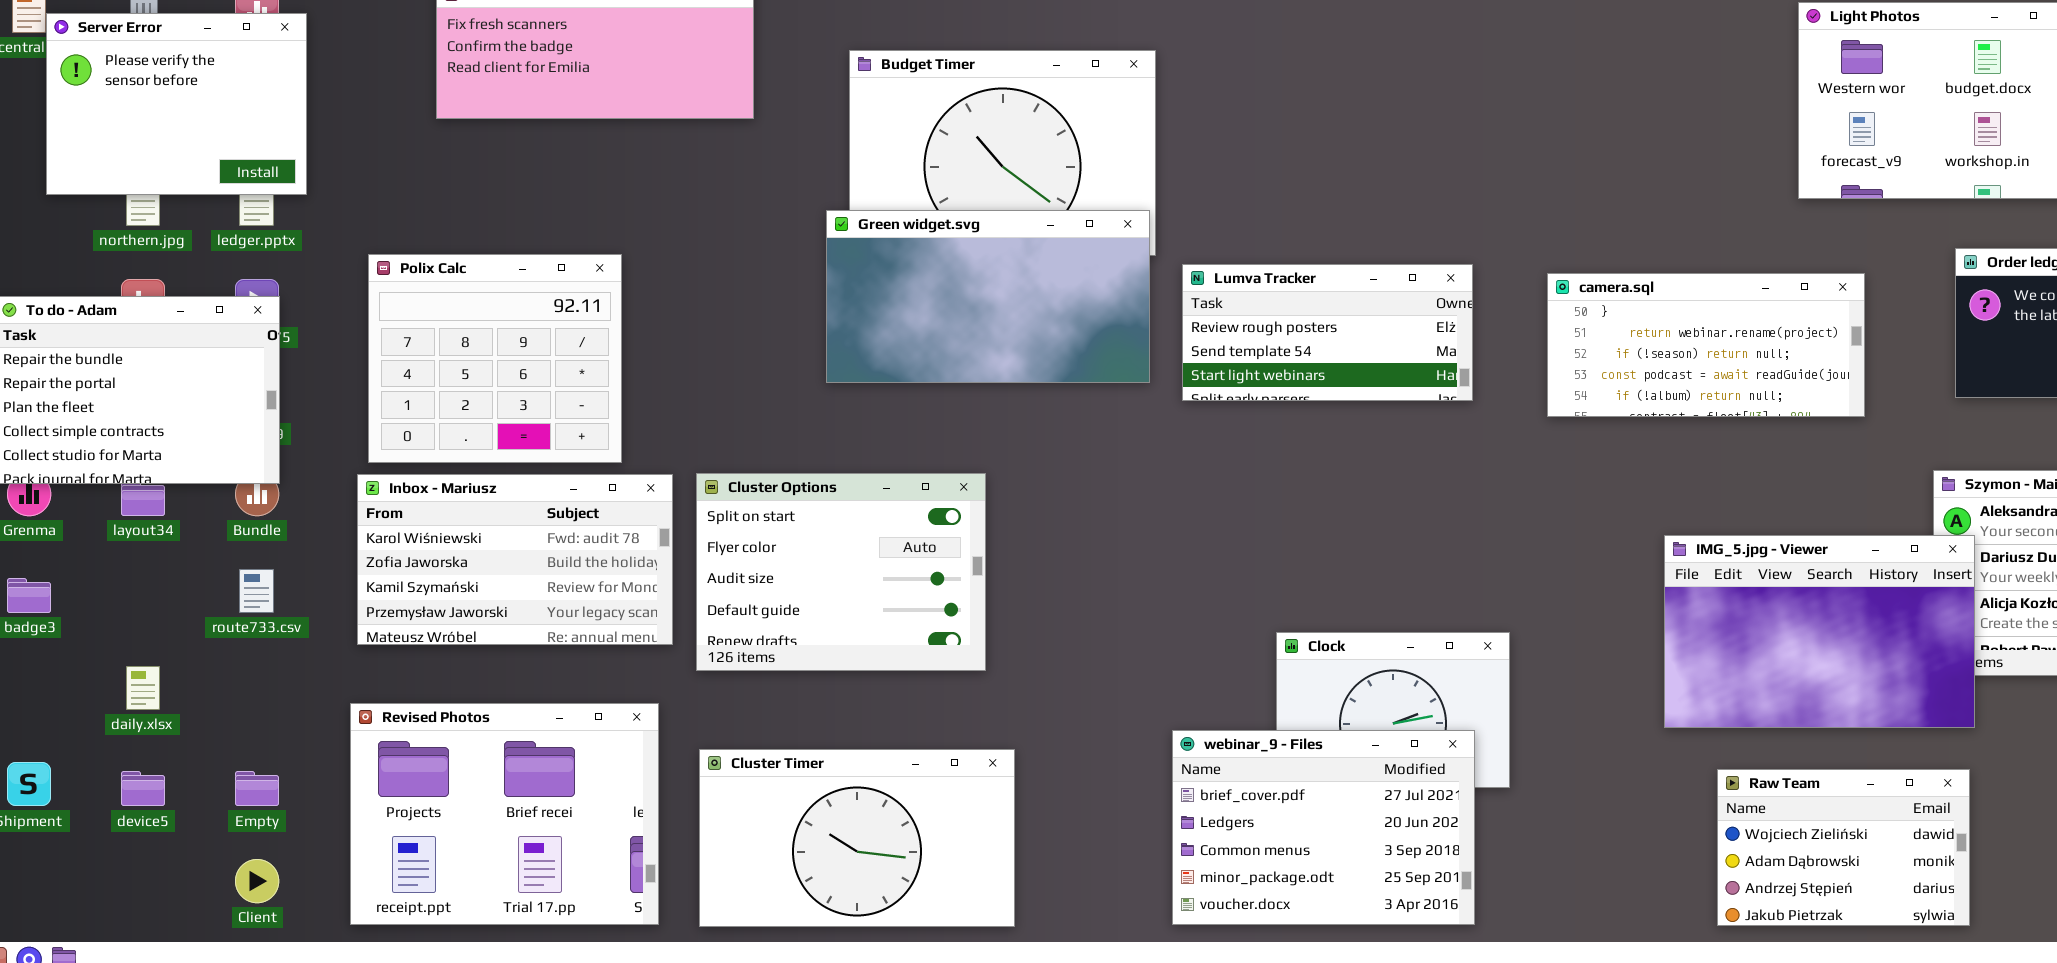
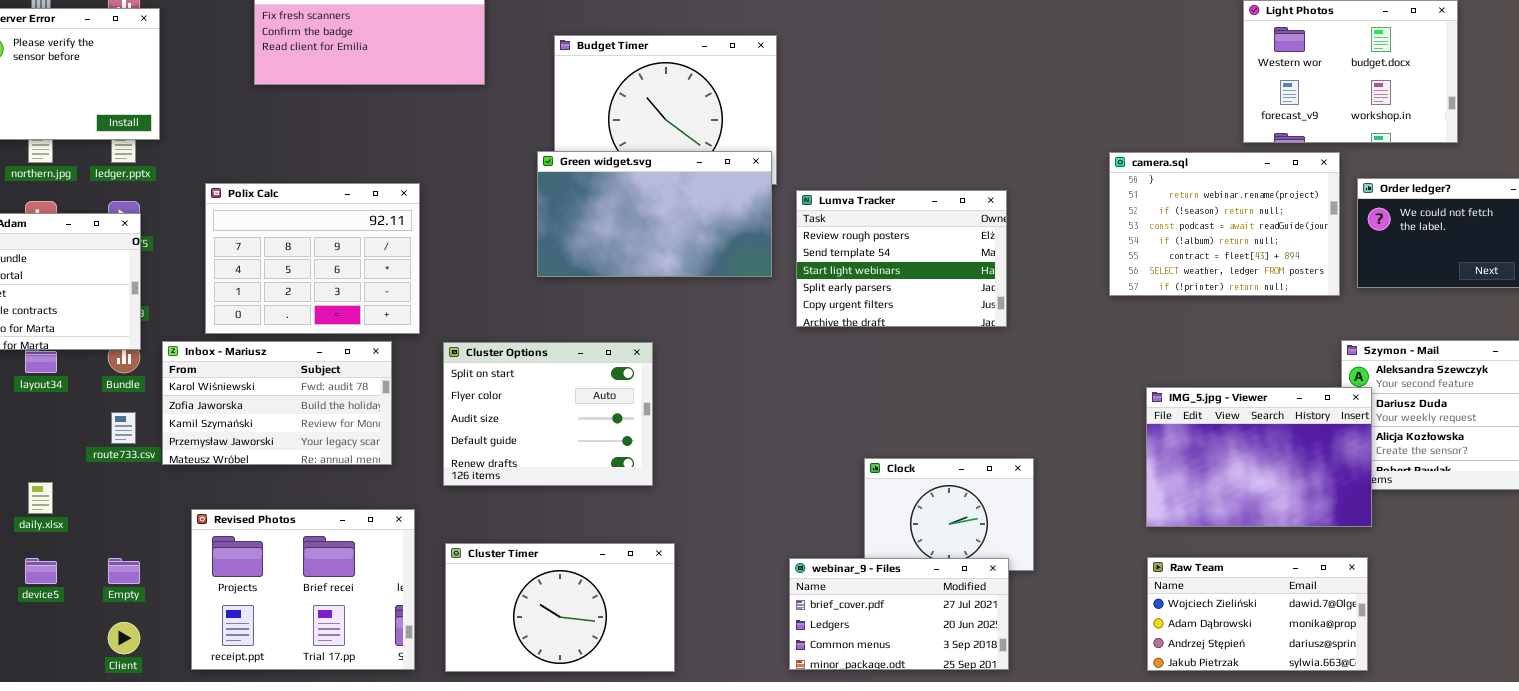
Polix Calc: [368,254,622,463] -> [205,183,420,334], resized
Lumva Tracker: [1182,264,1473,401] -> [796,190,1007,327], resized
camera.sql: [1547,273,1865,417] -> [1109,152,1340,296], moved, resized
Inbox - Mariusz: [357,474,673,645] -> [162,341,392,465], moved
webinar_9 - Files: [1172,730,1475,925] -> [789,558,1009,670], resized
Raw Team: [1717,769,1970,926] -> [1147,557,1368,671], resized

